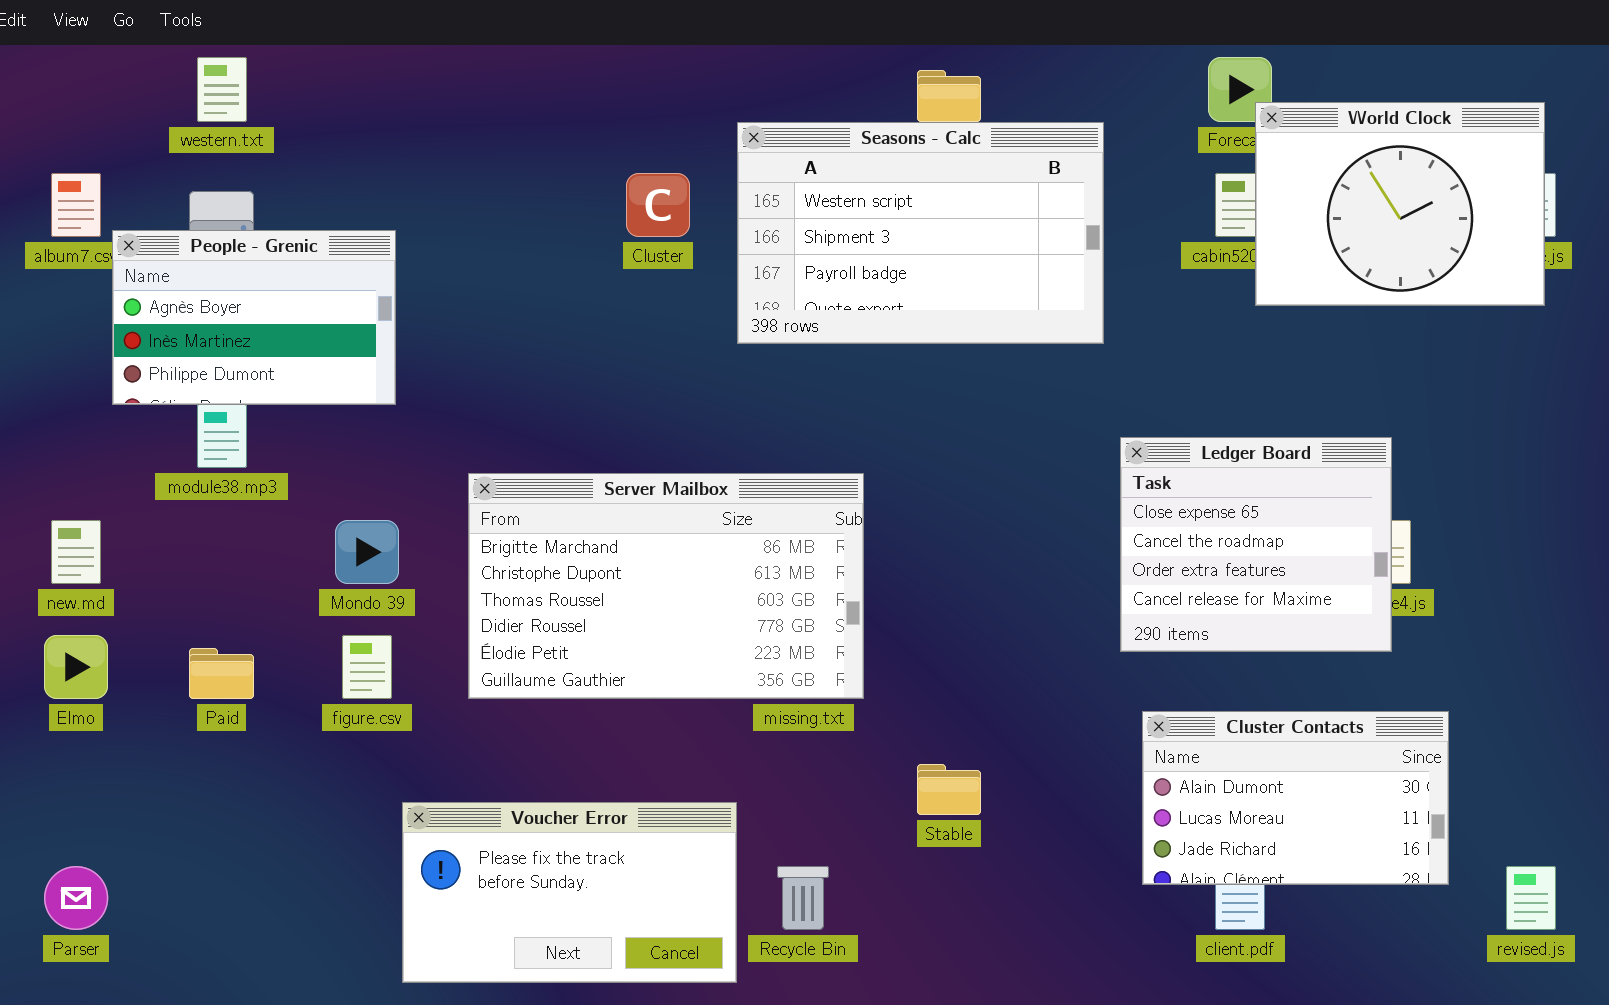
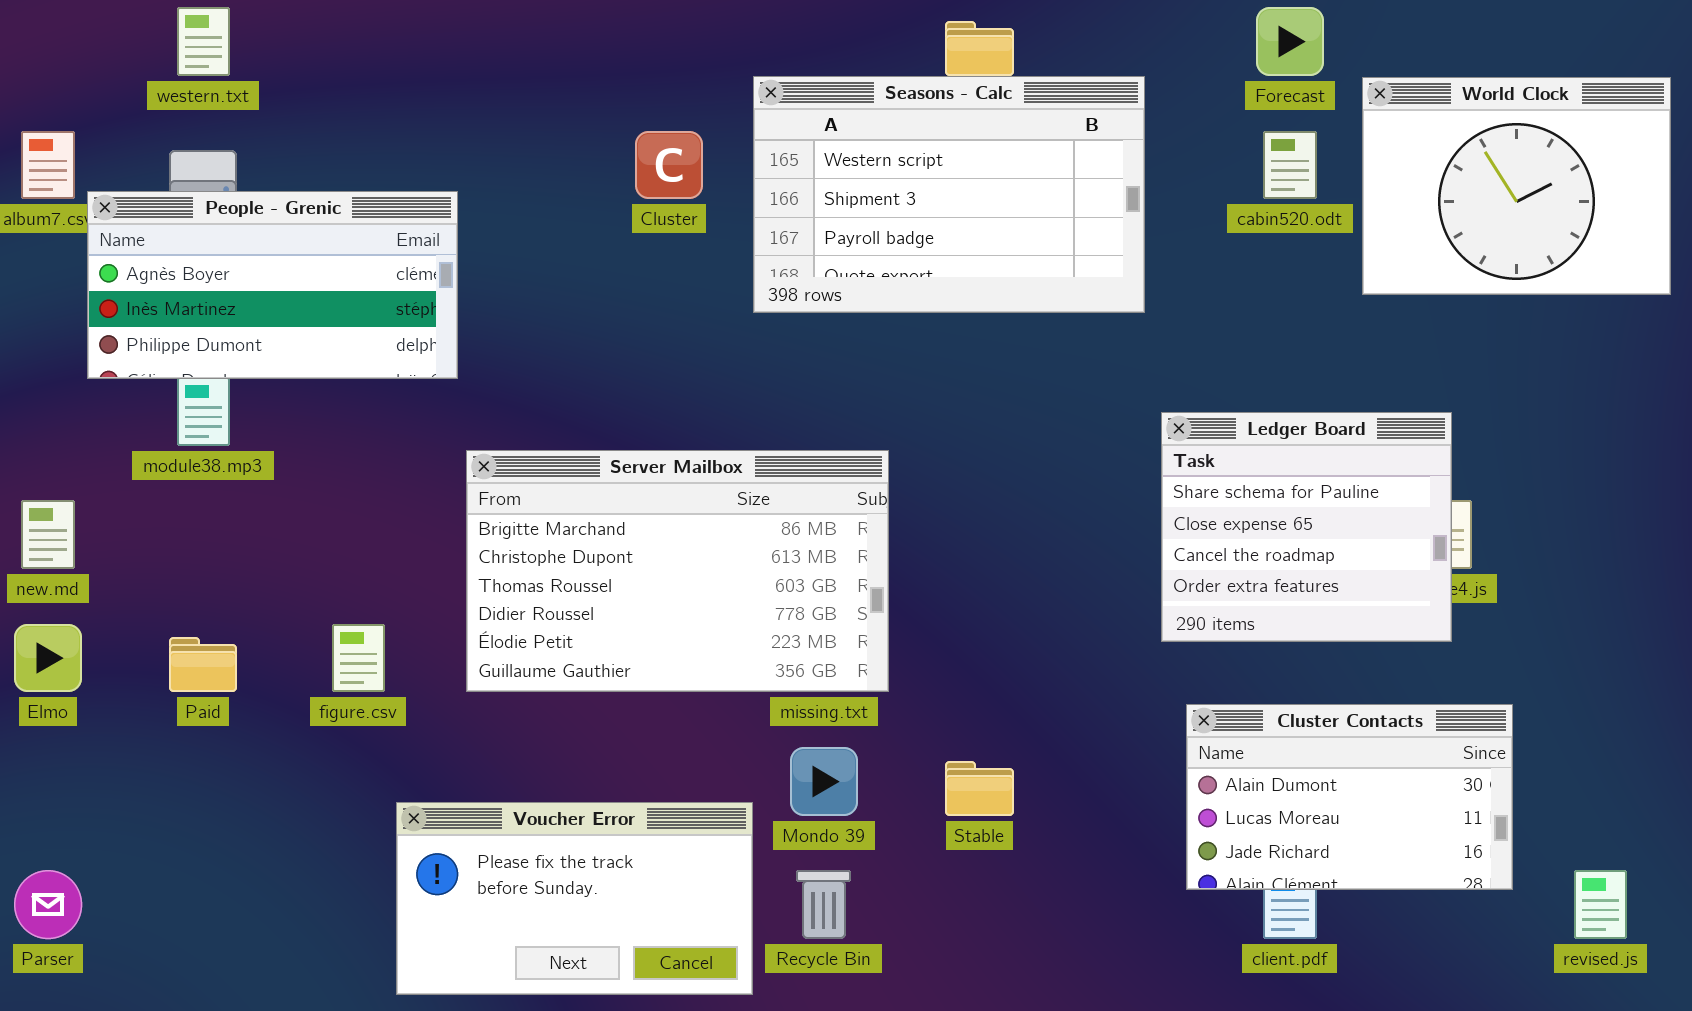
World Clock: [1255,102,1545,306] -> [1362,77,1671,295], moved
People - Grenic: [112,230,396,405] -> [87,191,458,379], resized
Ledger Board: [1120,437,1392,652] -> [1161,412,1452,642], scrolled up 1 row
Mondo 39: [335,520,399,584] -> [790,747,858,816], moved

